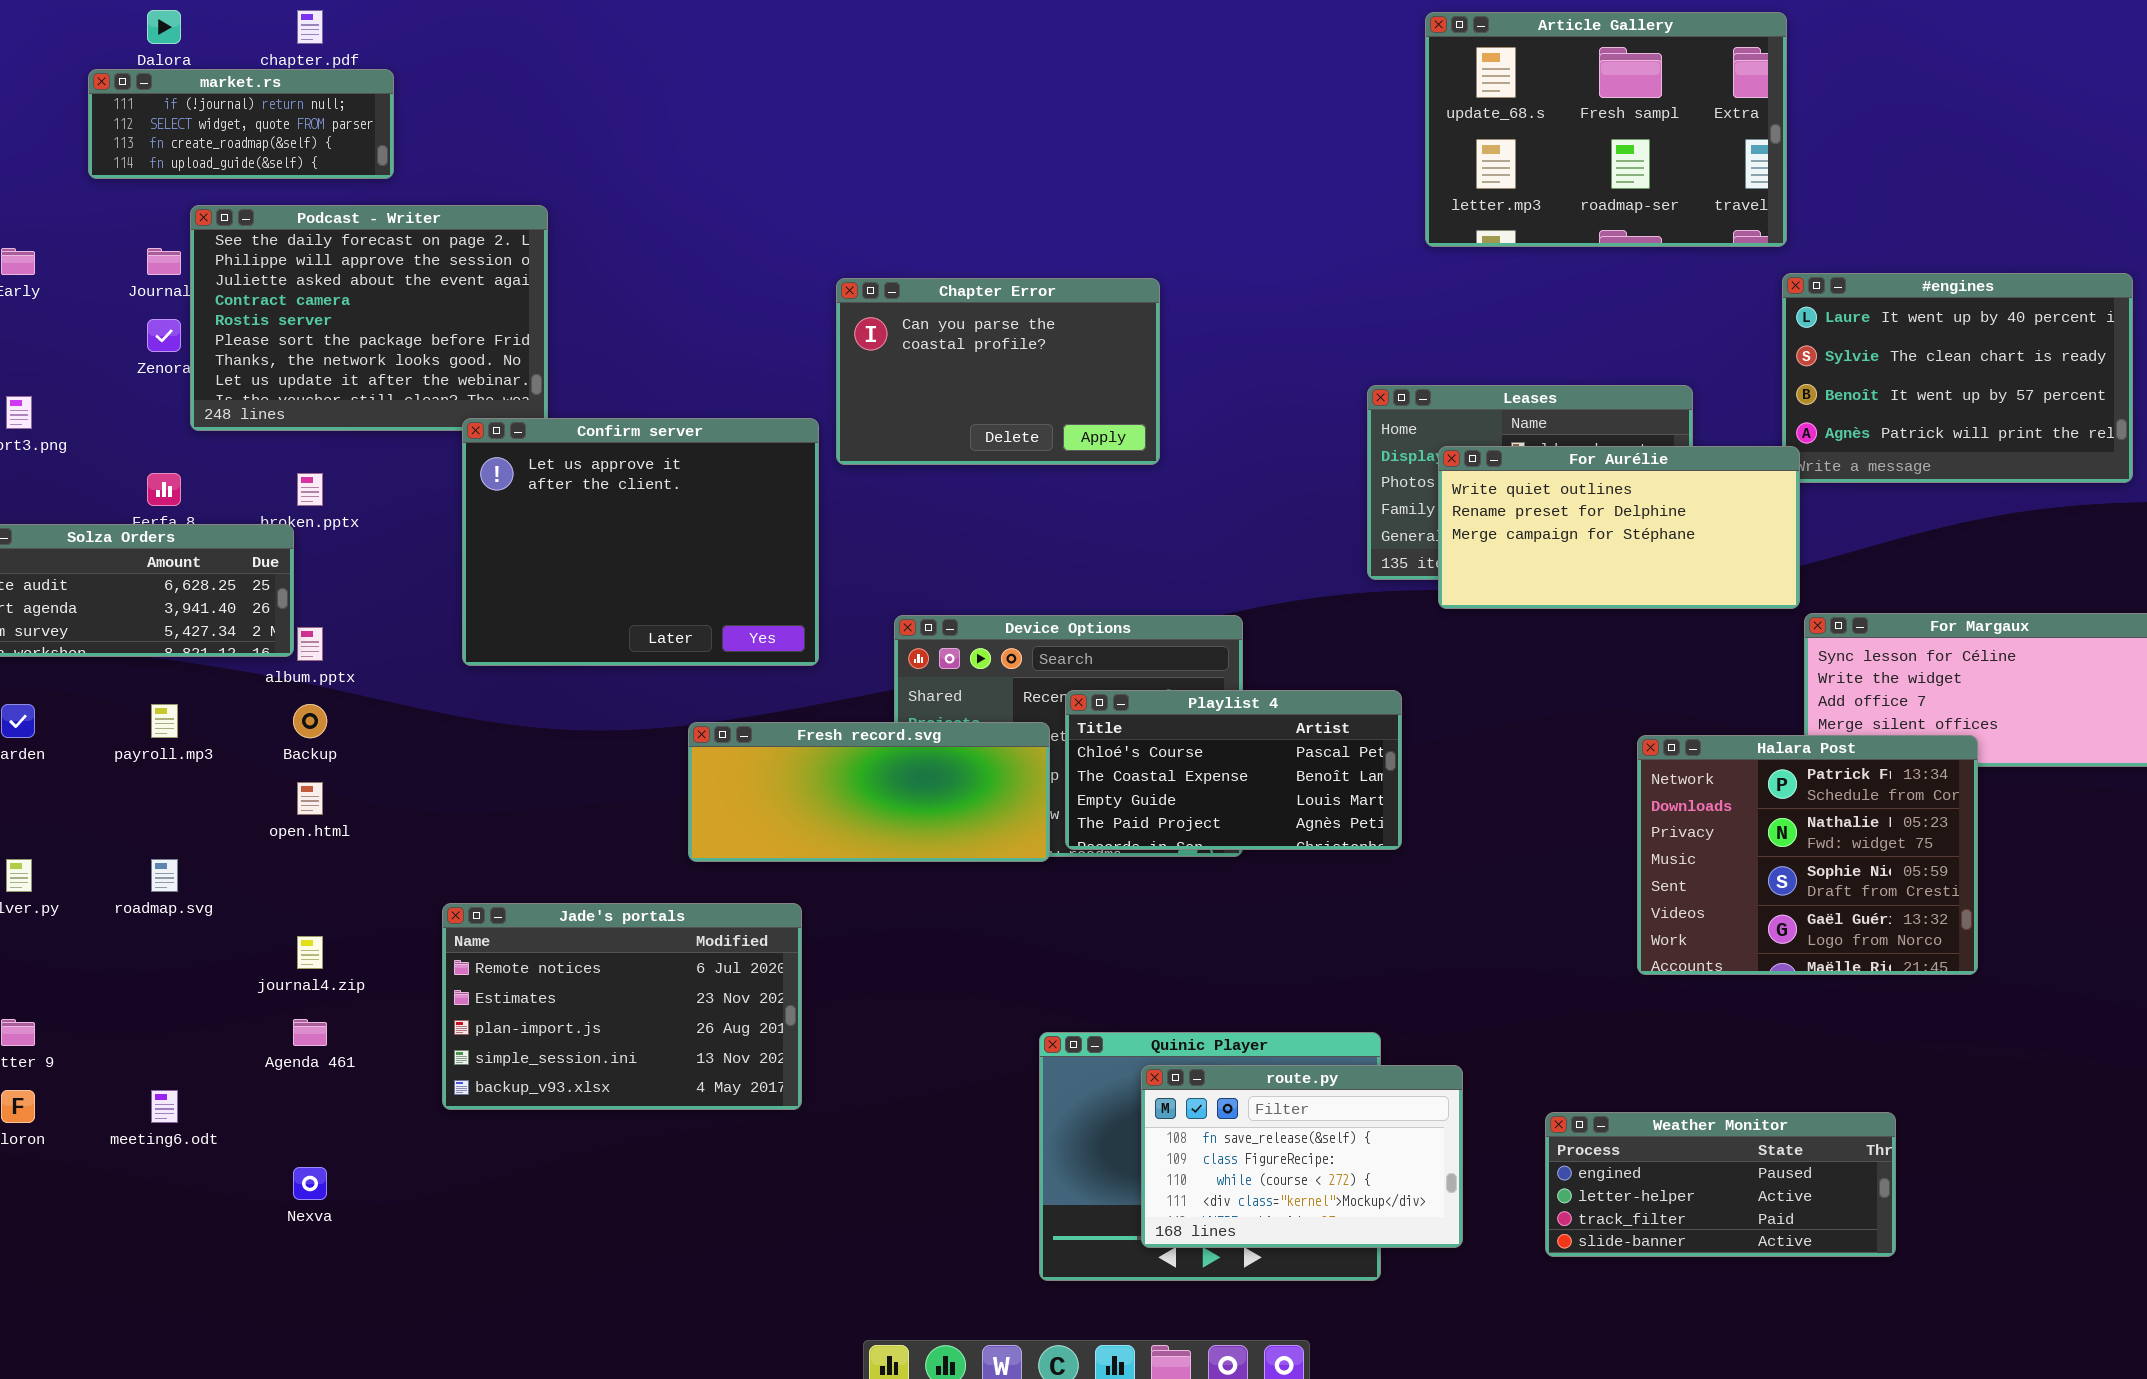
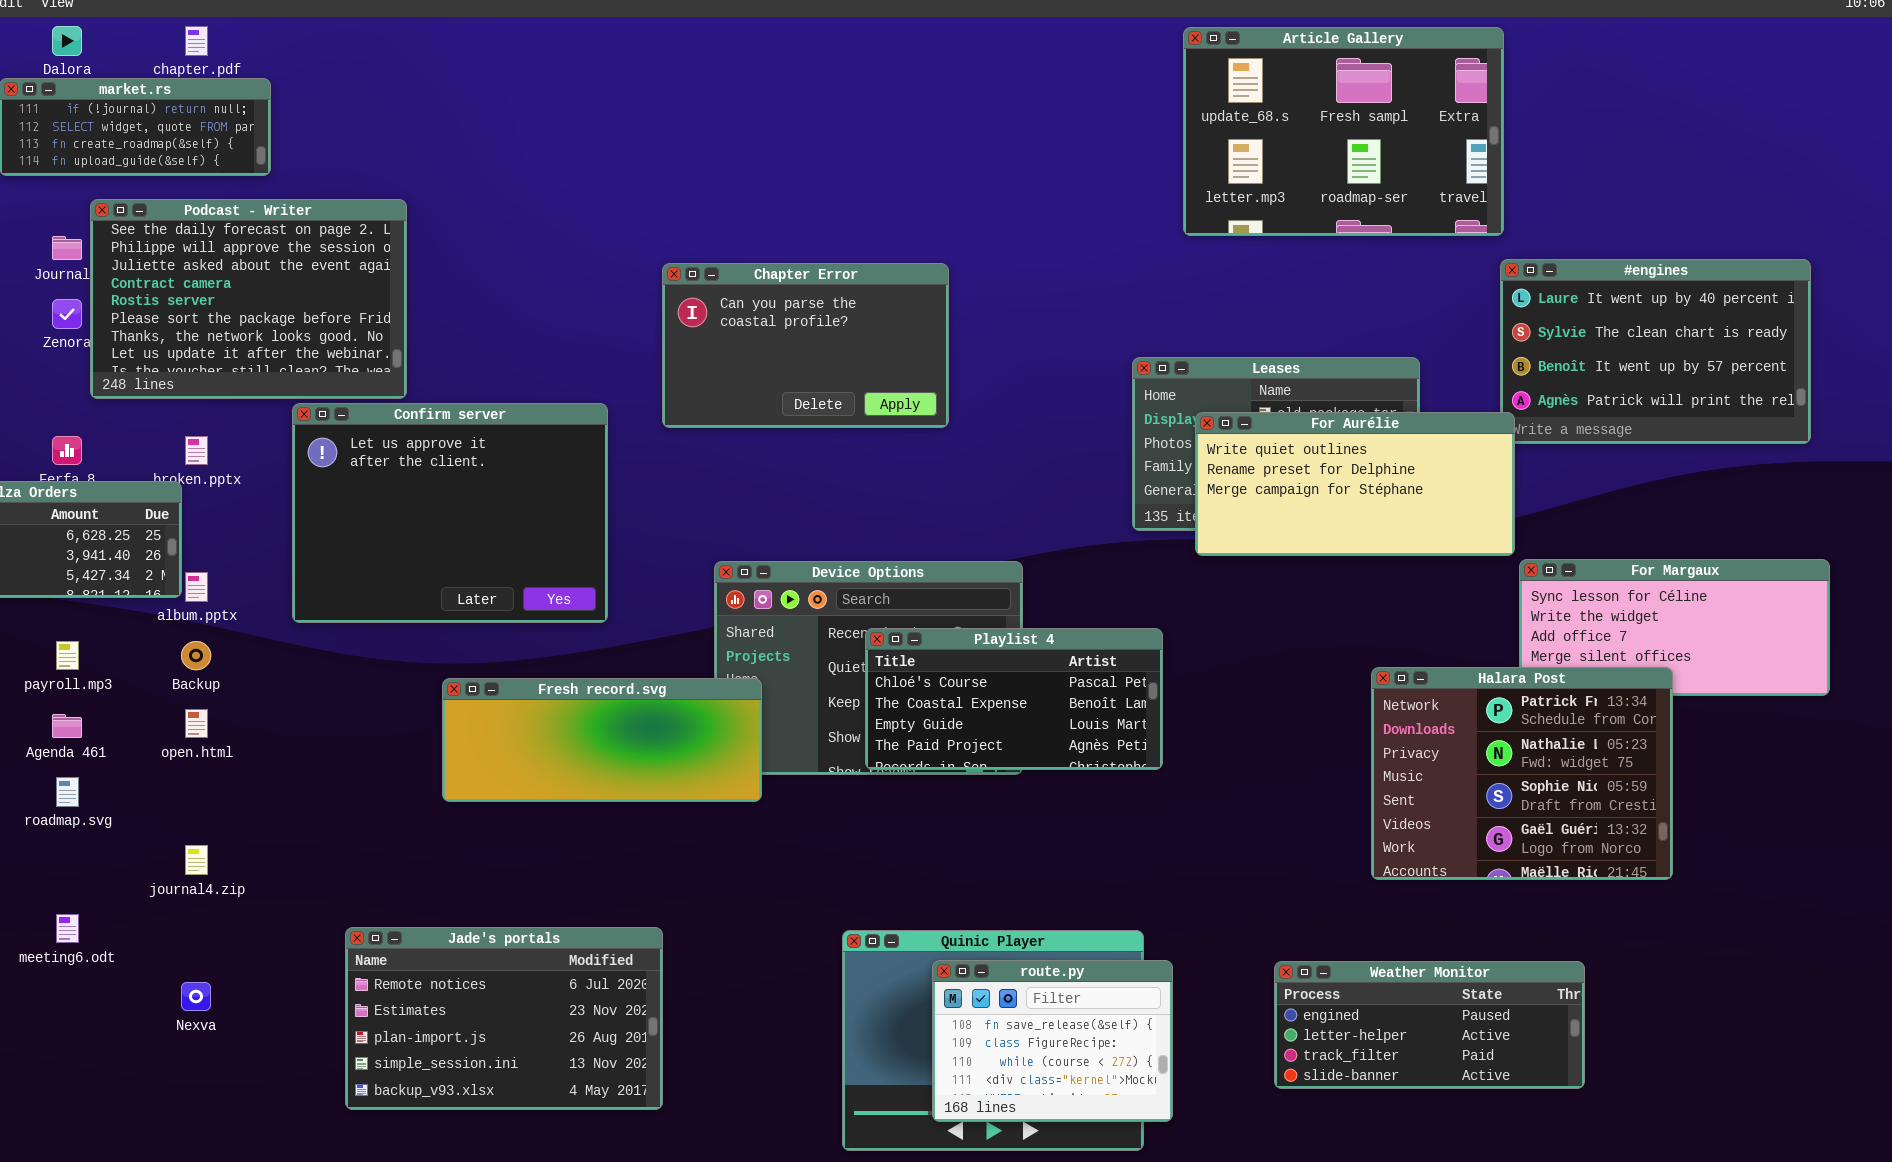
Confirm server: [462,418,819,666] -> [292,403,608,623], moved
Fresh record.svg: [688,722,1050,862] -> [442,678,762,802], moved
Jade's portals: [442,903,802,1110] -> [345,927,663,1110], moved
Agenda 461: [293,1019,327,1046] -> [52,714,82,738], moved
route.py: [1141,1065,1463,1248] -> [932,960,1173,1122], resized
meeting6.odt: [151,1090,178,1123] -> [56,914,79,943], moved
Weather Monitor: [1545,1112,1896,1257] -> [1274,961,1585,1089], moved
Nexva: [293,1167,327,1200] -> [181,982,211,1011], moved

